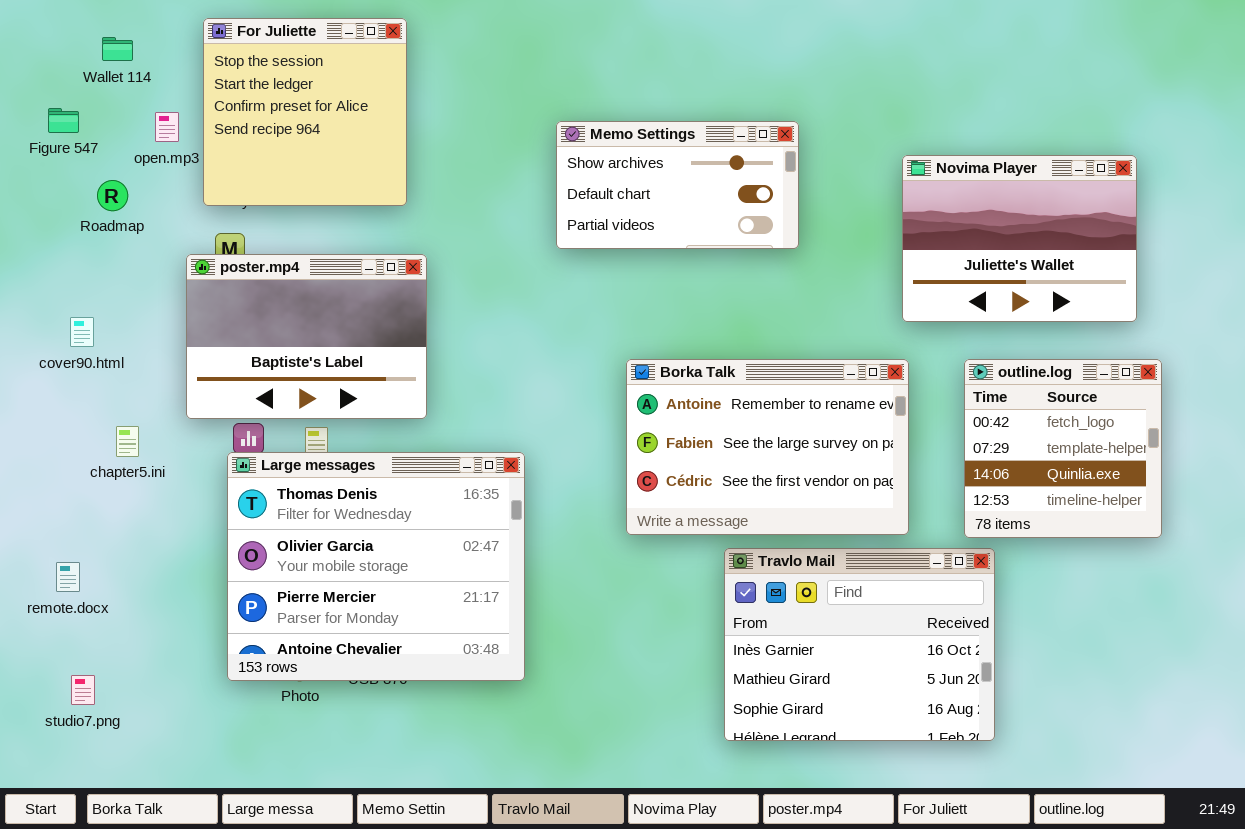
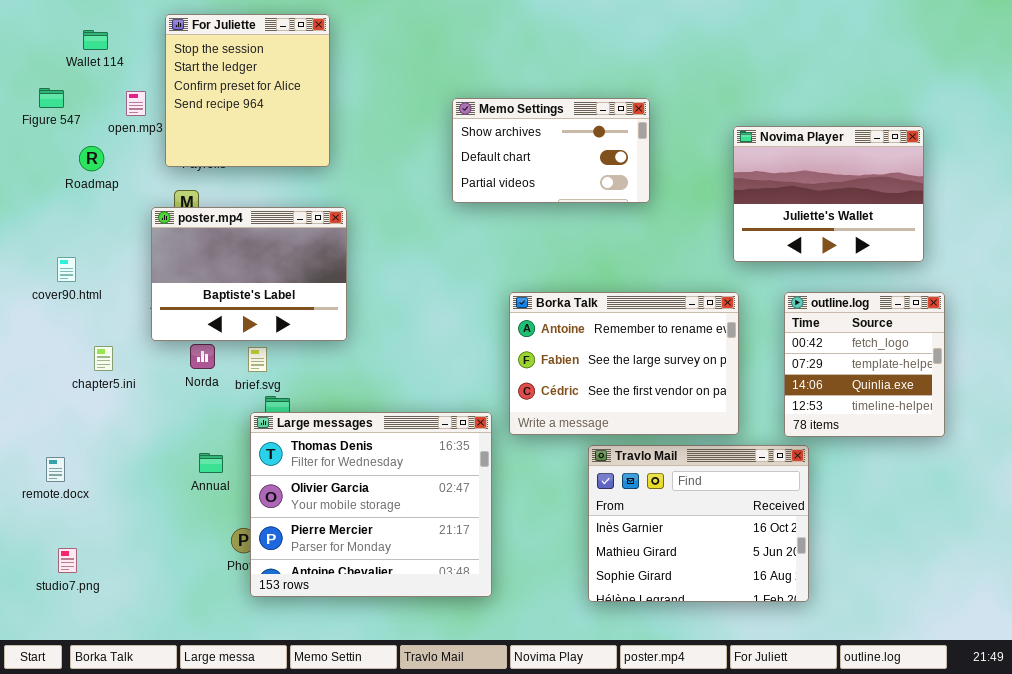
Large messages: [227,452,525,681] -> [250,412,492,597], moved

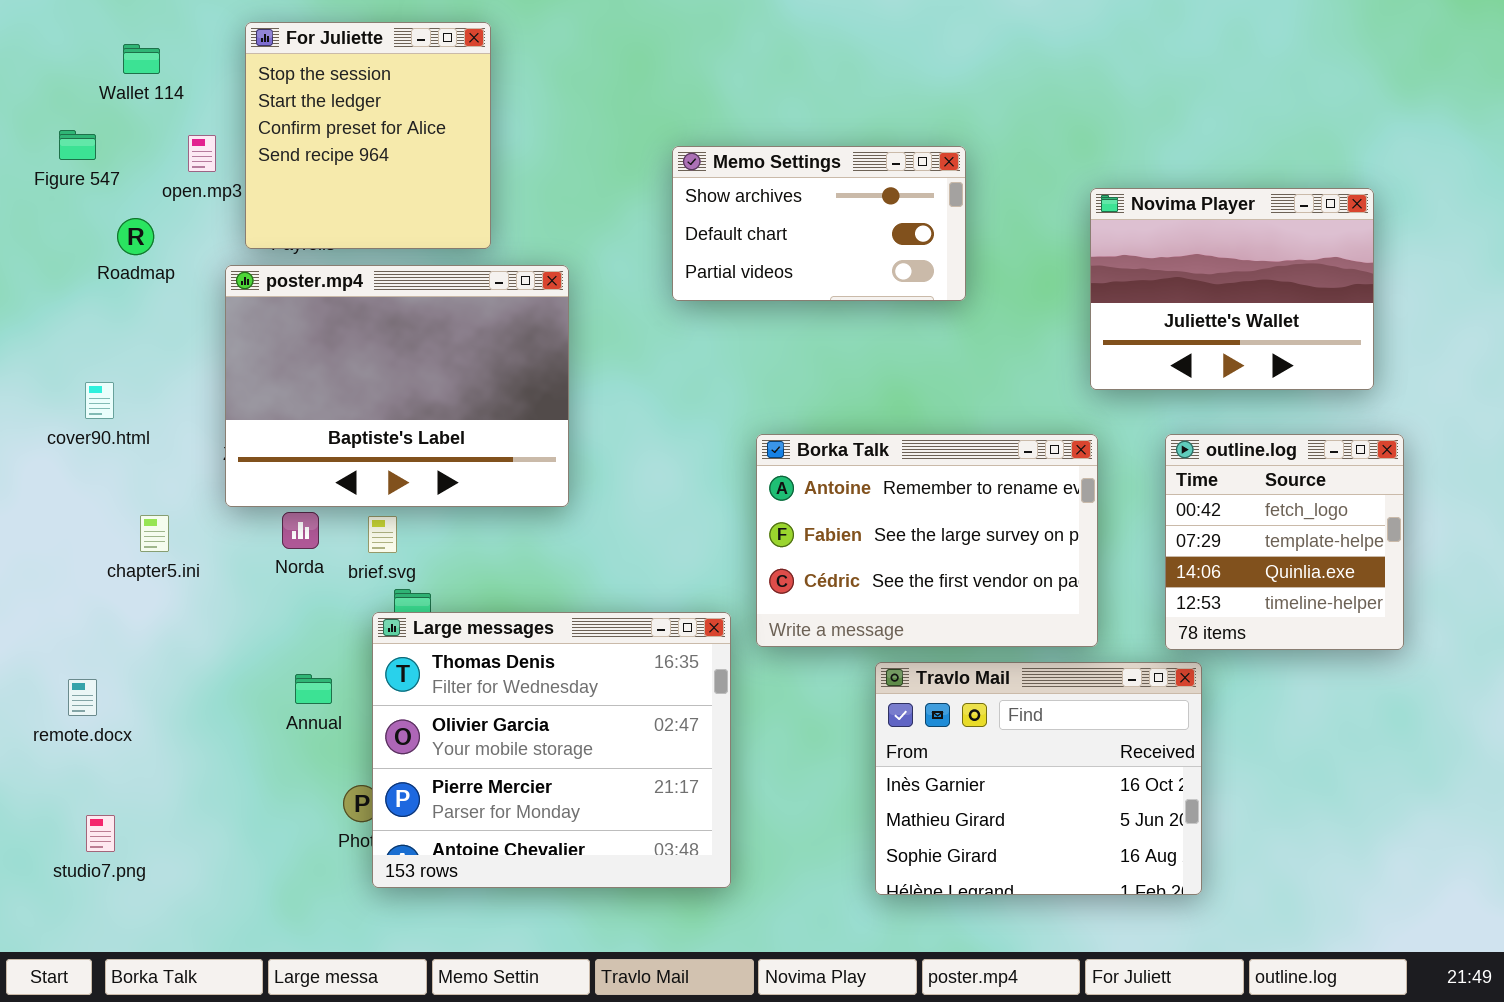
poster.mp4: [151,207,347,341] -> [225,265,569,507], resized

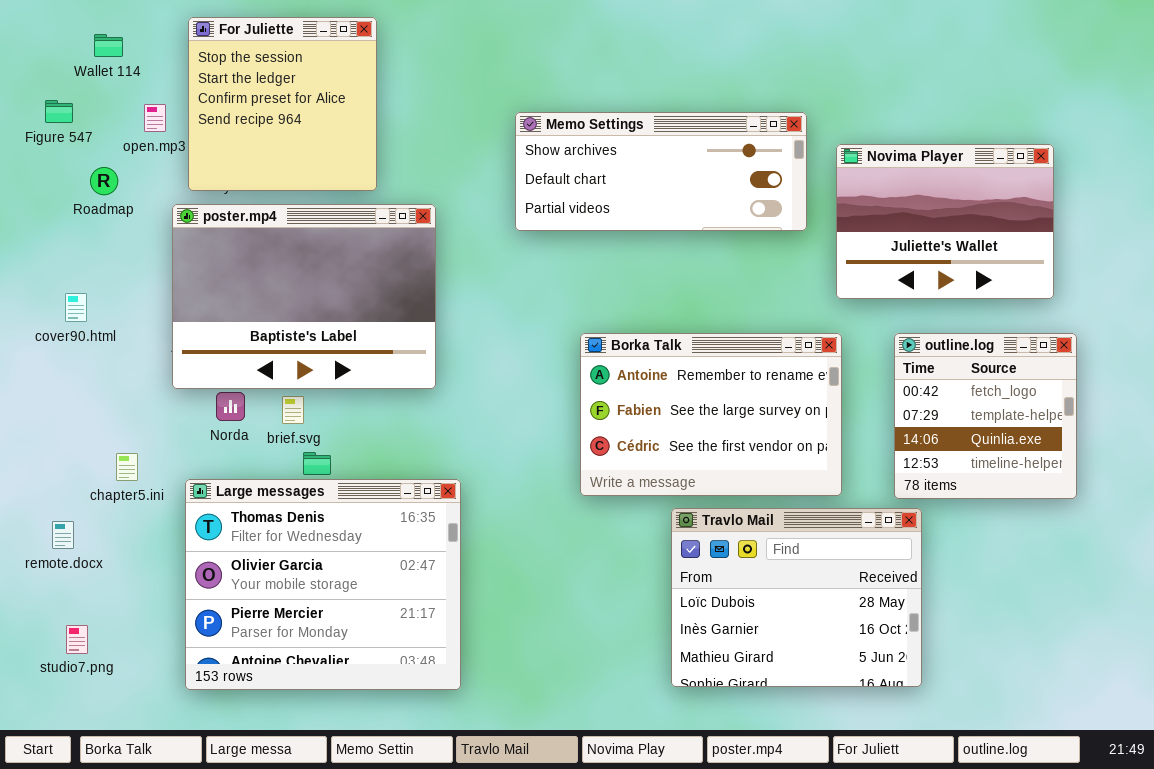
Memo Settings: [672,146,966,301] -> [515,112,807,231], resized
chapter5.ini: [140,515,169,552] -> [116,453,138,481], moved
Large messages: [372,612,731,888] -> [185,479,461,690], moved
Travlo Mail: [875,662,1202,895] -> [671,508,922,687], scrolled up 1 row

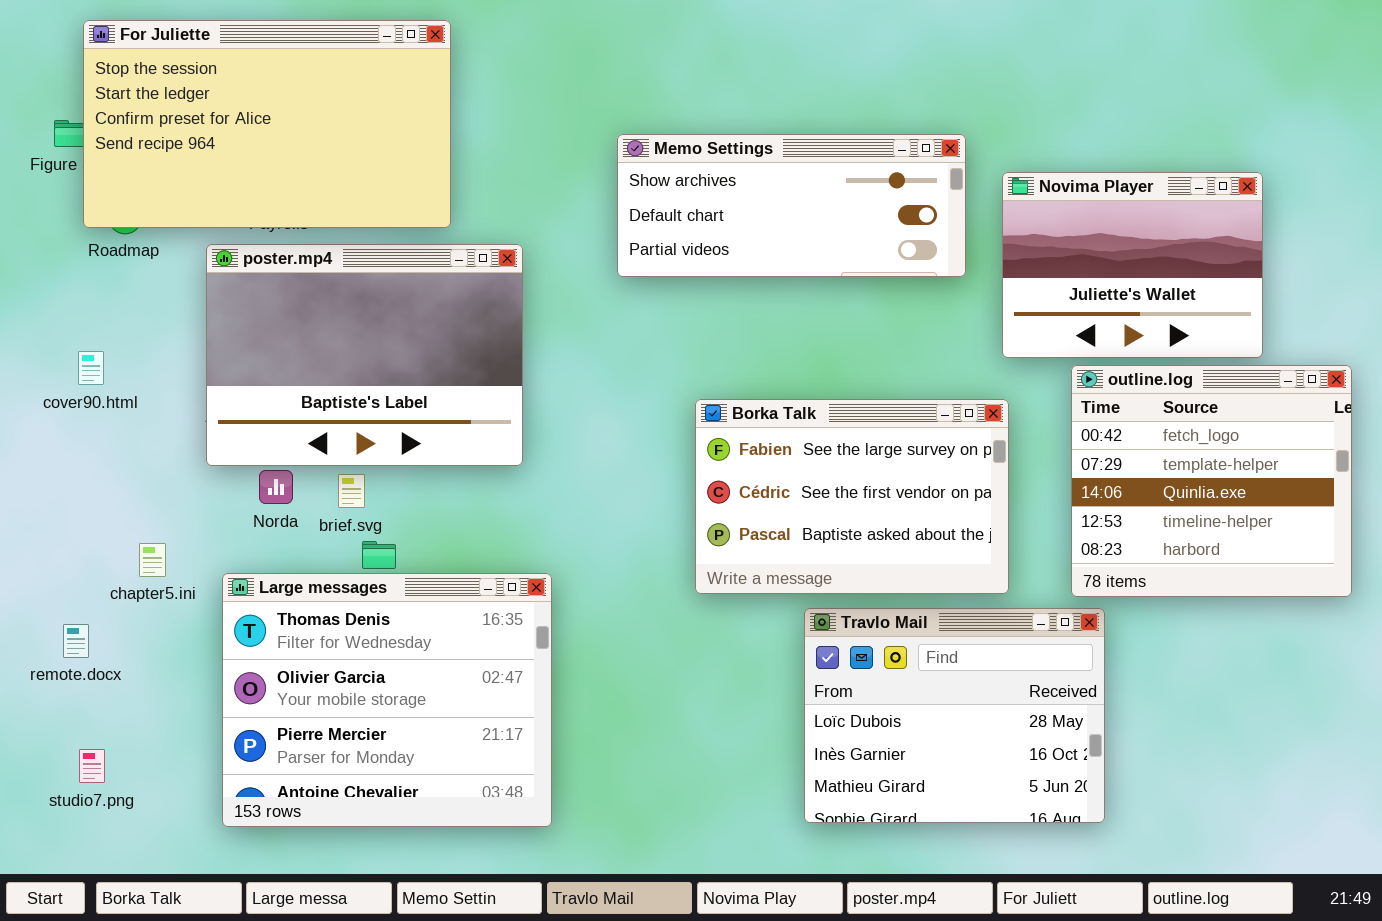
For Juliette: [188,17,377,191] -> [83,20,451,228], resized
Borka Talk: [580,333,842,496] -> [695,399,1009,594], scrolled down 1 row
outline.log: [894,333,1077,499] -> [1071,365,1352,597], resized

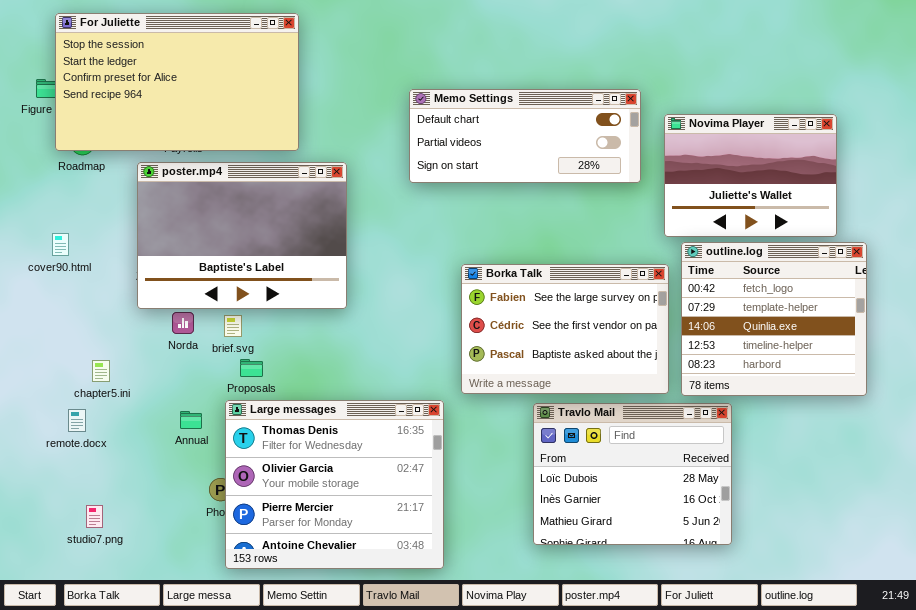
Memo Settings: [617,134,966,277] -> [409,89,641,183], scrolled down 1 row
outline.log: [1071,365,1352,597] -> [681,242,867,396], moved
Large messages: [222,573,552,827] -> [225,400,444,569], moved
remote.docx: [63,624,89,658] -> [68,409,86,432], moved
studio7.png: [79,749,105,783] -> [86,505,103,528], moved

